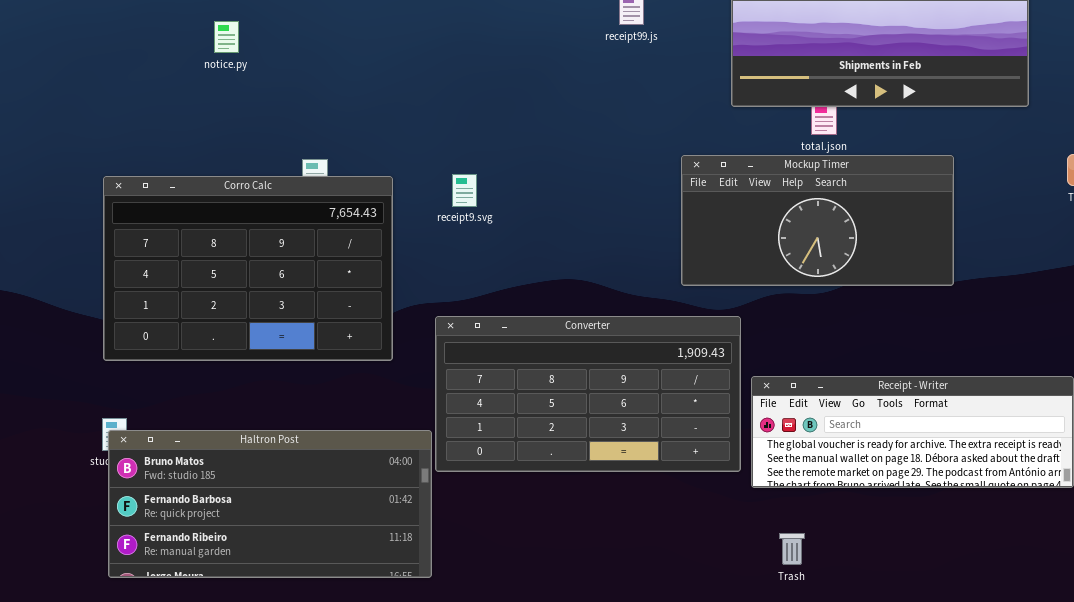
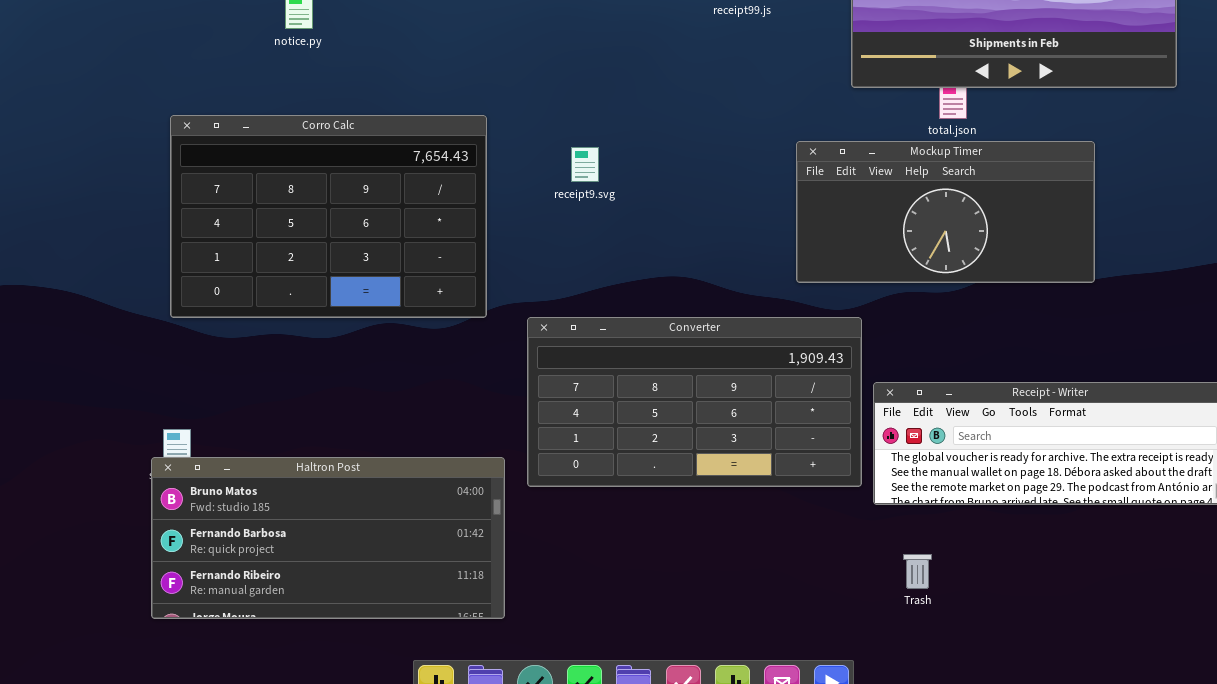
receipt9.svg: [452,174,477,207] -> [571,147,599,182], moved
Corro Calc: [103,176,393,361] -> [170,115,487,318], moved
Haltron Post: [108,430,432,578] -> [151,457,505,619], moved

